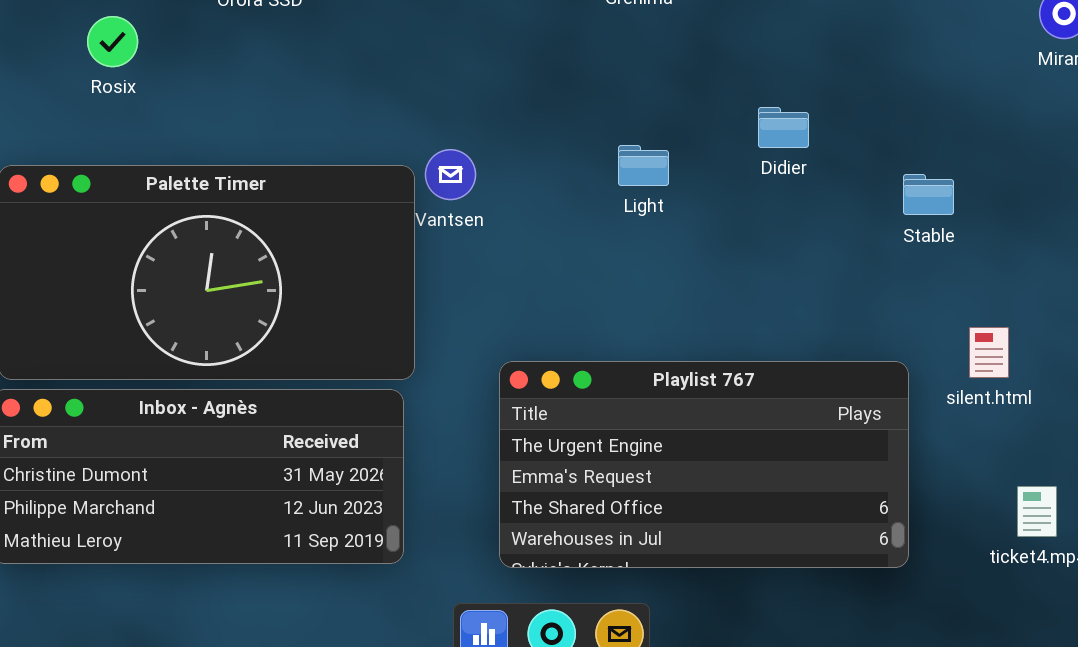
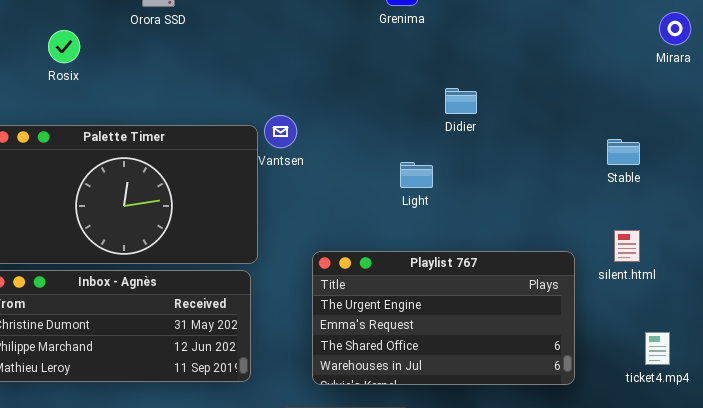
Didier: [758,107,809,148] -> [445,88,477,114], moved
Light: [618,145,669,186] -> [400,162,433,188], moved
Stable: [903,174,954,215] -> [607,139,640,165], moved

